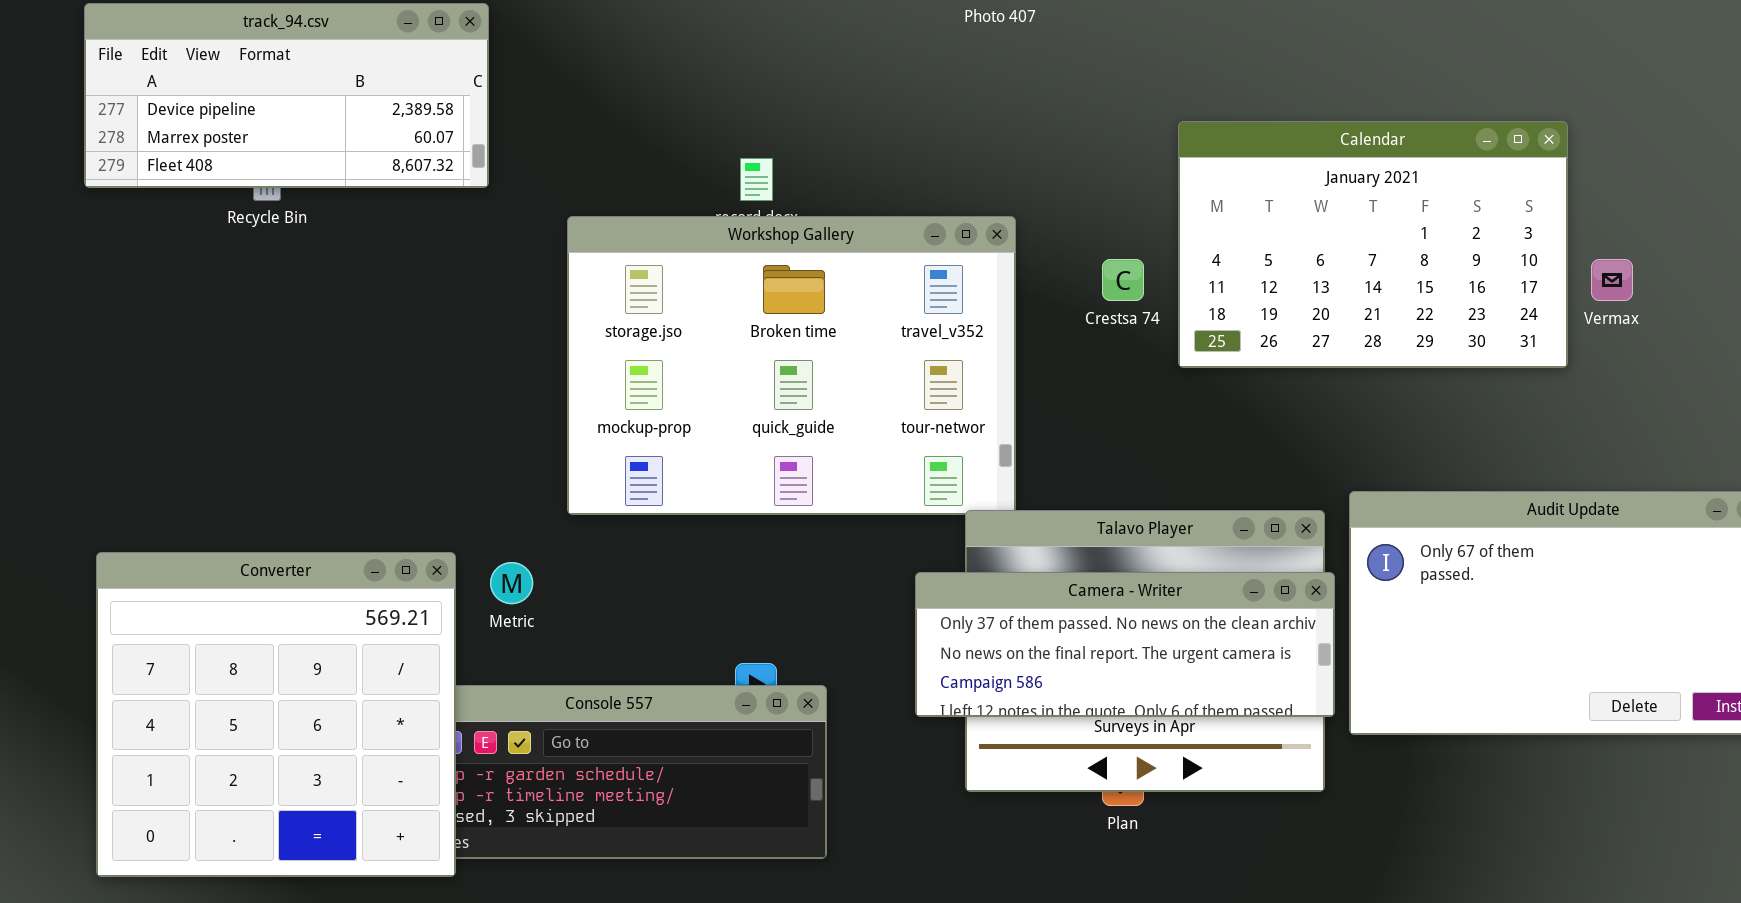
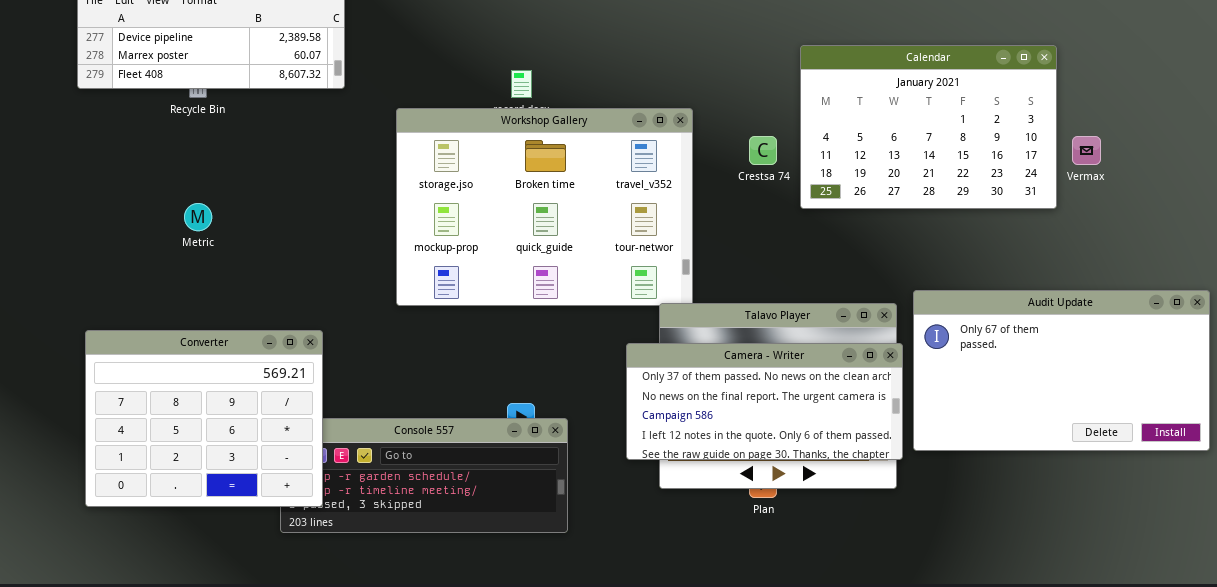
Converter: [96,552,456,877] -> [85,330,323,507], resized
Metric: [490,562,533,604] -> [184,203,212,231], moved
Camera - Writer: [915,572,1335,717] -> [626,343,903,460], resized

